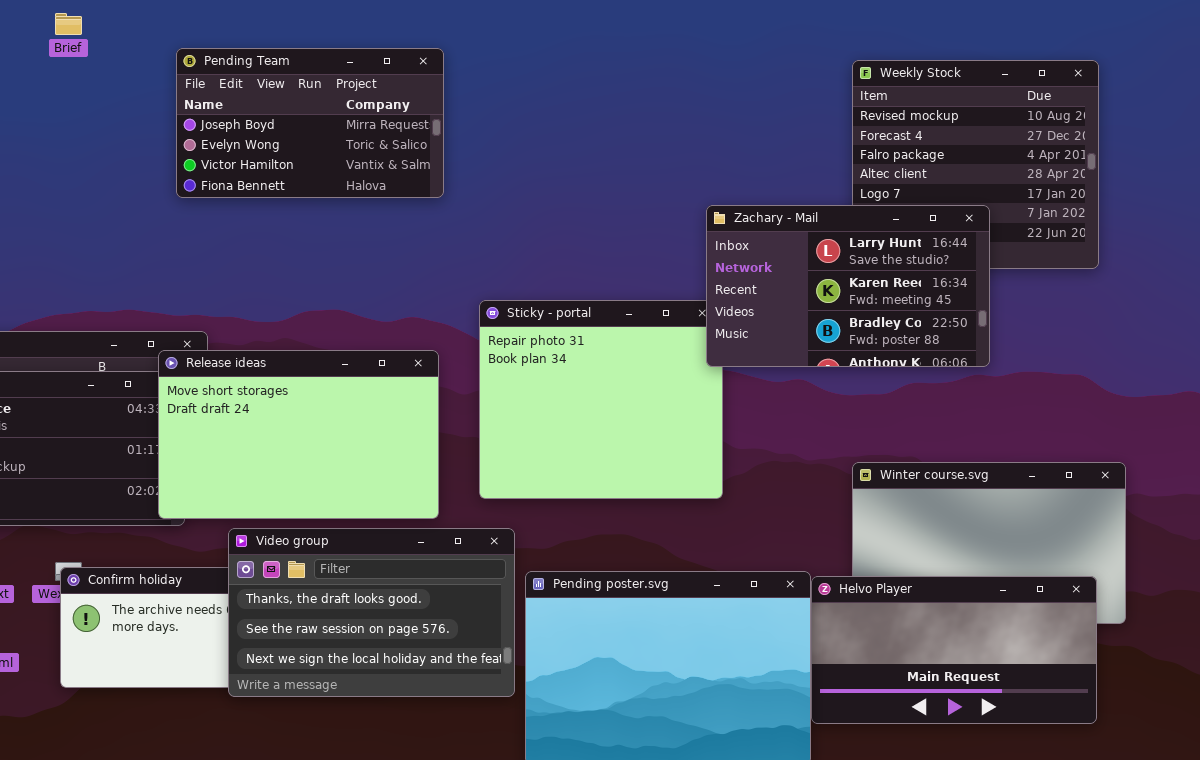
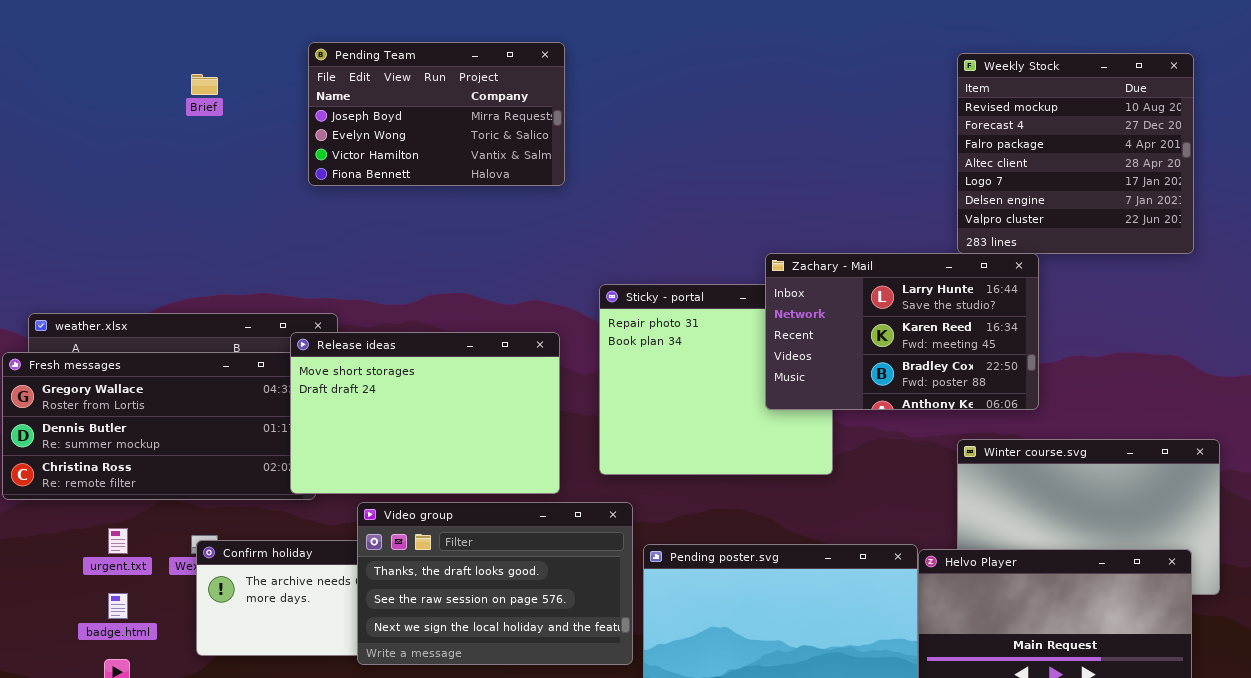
Brief: [55,13,82,35] -> [191,74,218,95], moved
Zachary - Mail: [706,205,990,367] -> [765,253,1039,410], moved

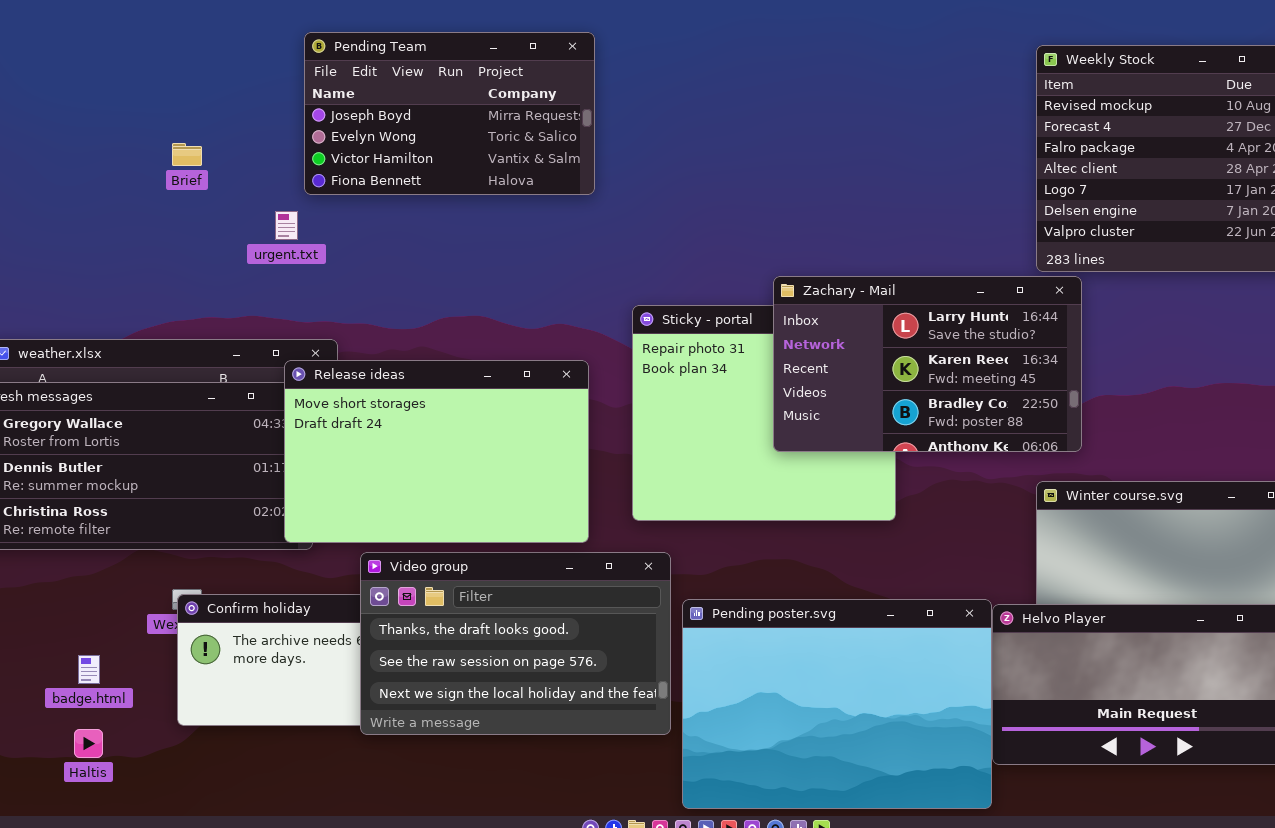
Brief: [191,74,218,95] -> [172,143,202,166], moved
Zachary - Mail: [765,253,1039,410] -> [773,276,1082,452], moved
urgent.txt: [108,528,128,554] -> [275,211,298,240], moved

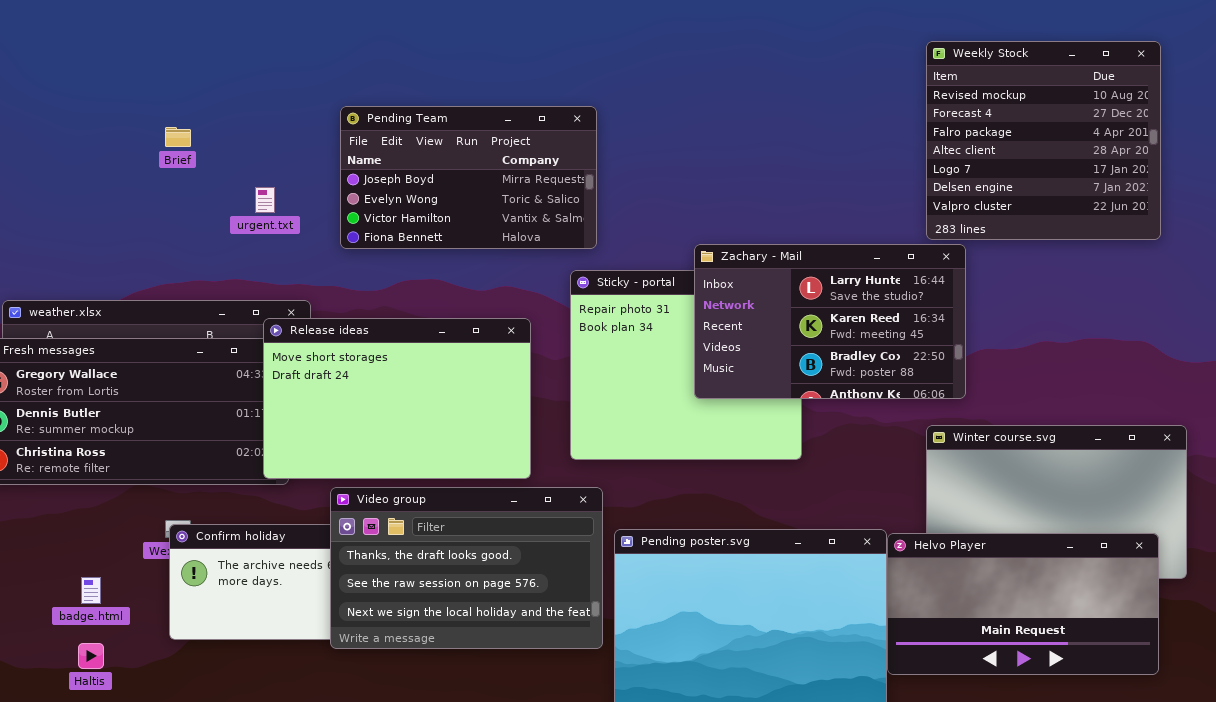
Pending Team: [304,32,595,195] -> [340,106,597,249], moved

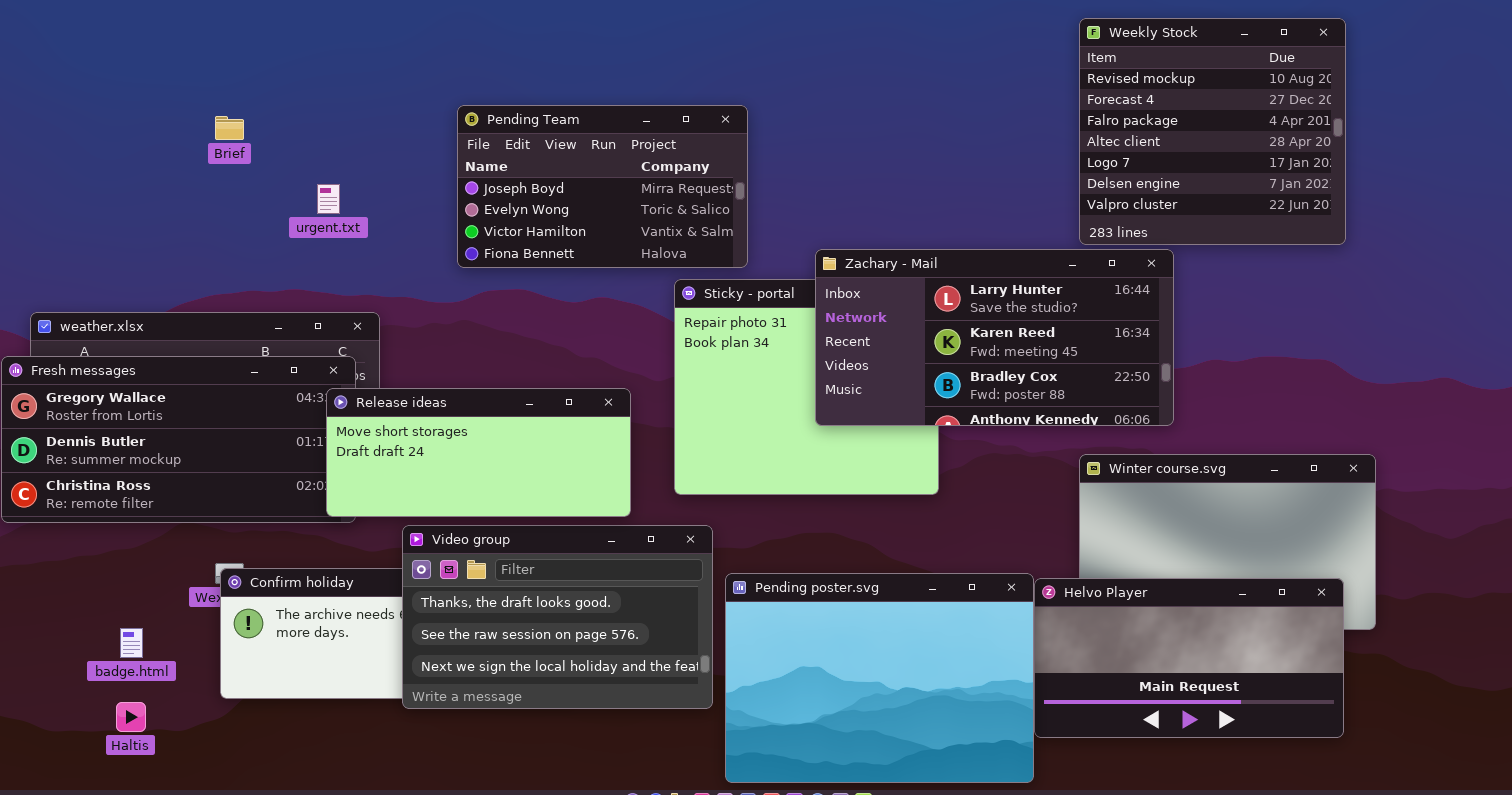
Pending Team: [340,106,597,249] -> [457,105,748,268], moved
Zachary - Mail: [694,244,966,399] -> [815,249,1174,426], resized
Release ideas: [263,318,531,479] -> [326,388,631,517], resized

